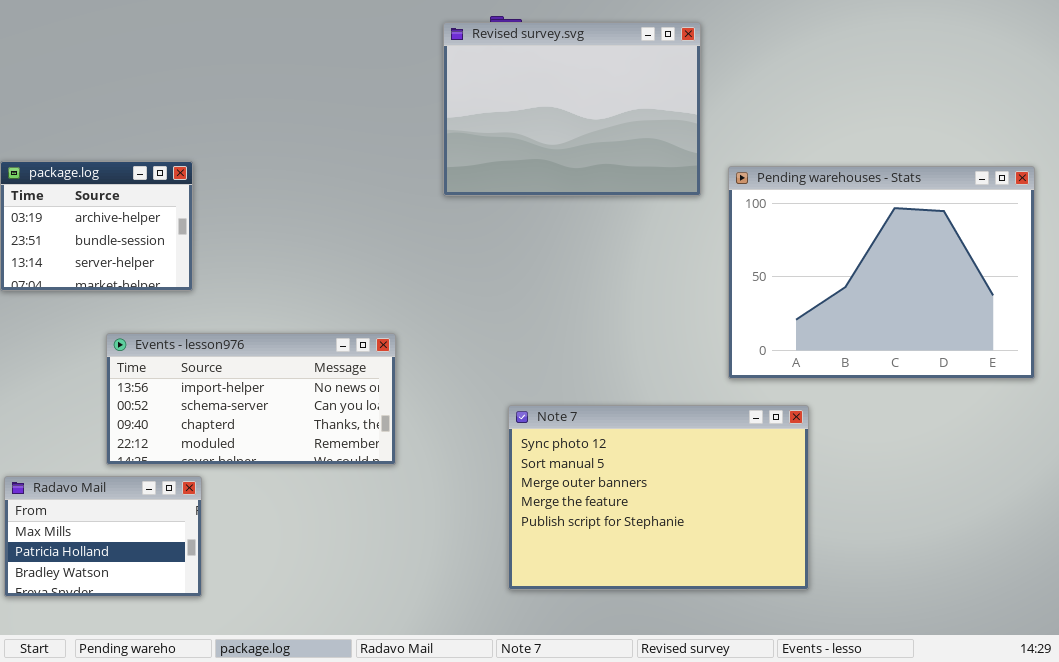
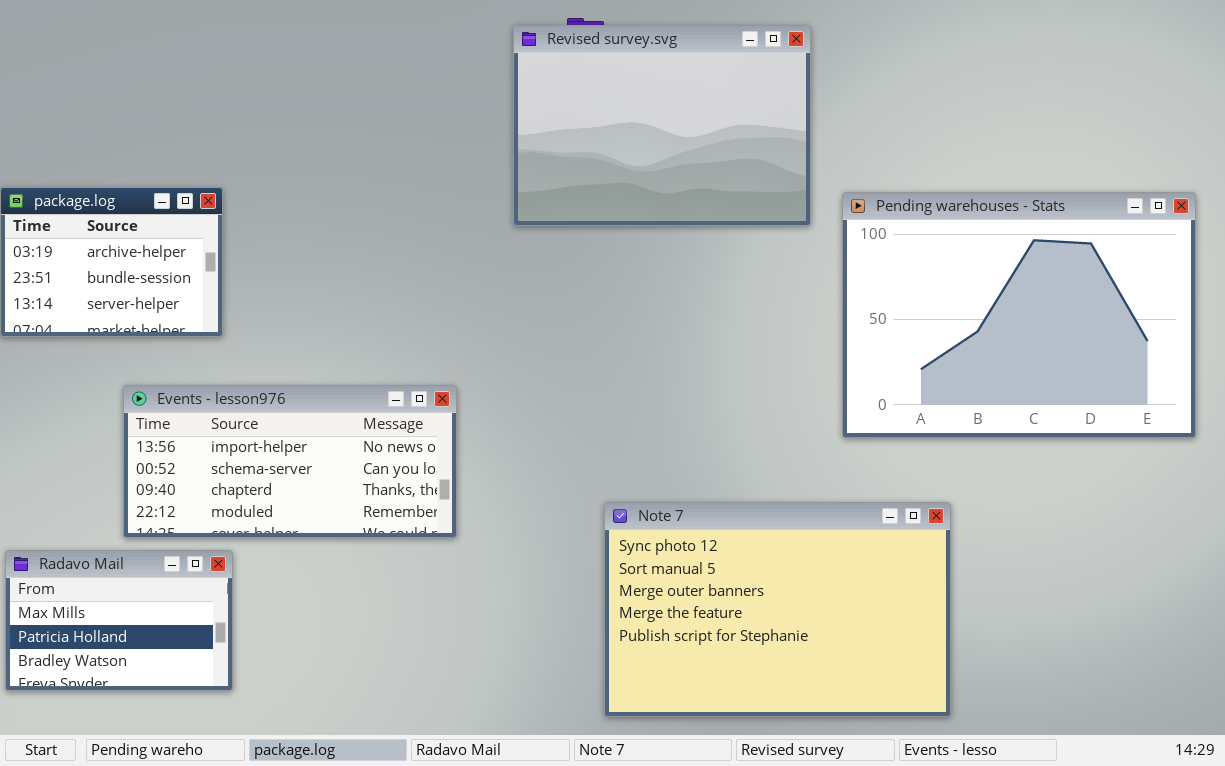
Note 7: [508,405,809,590] -> [604,502,951,717], moved

